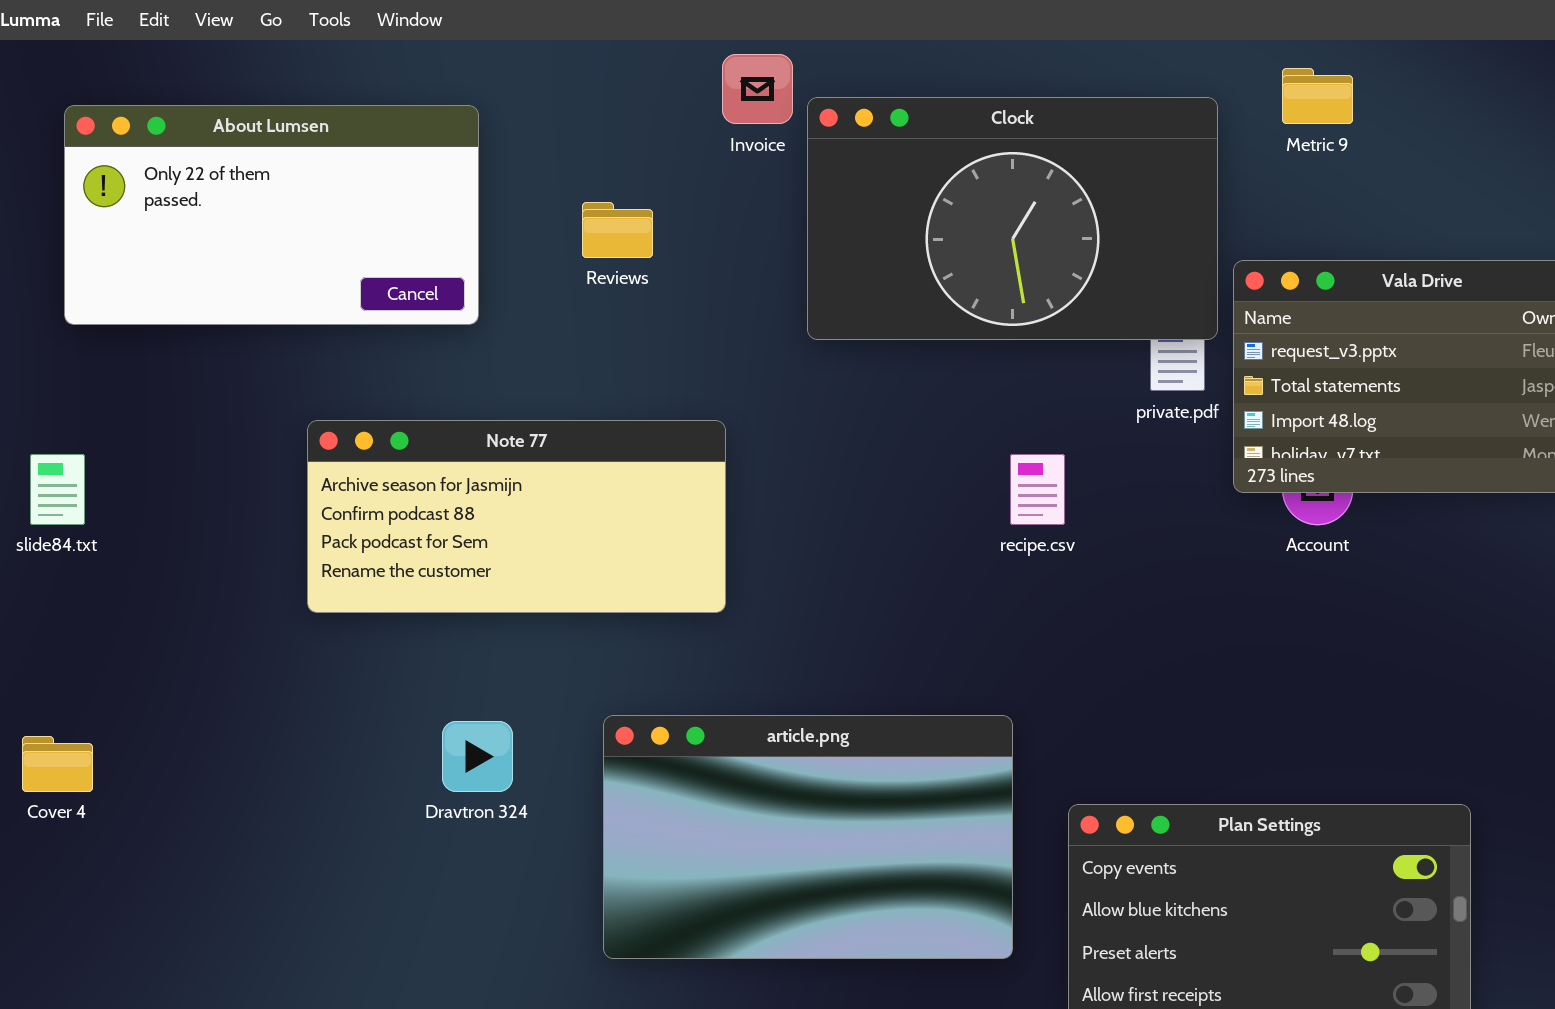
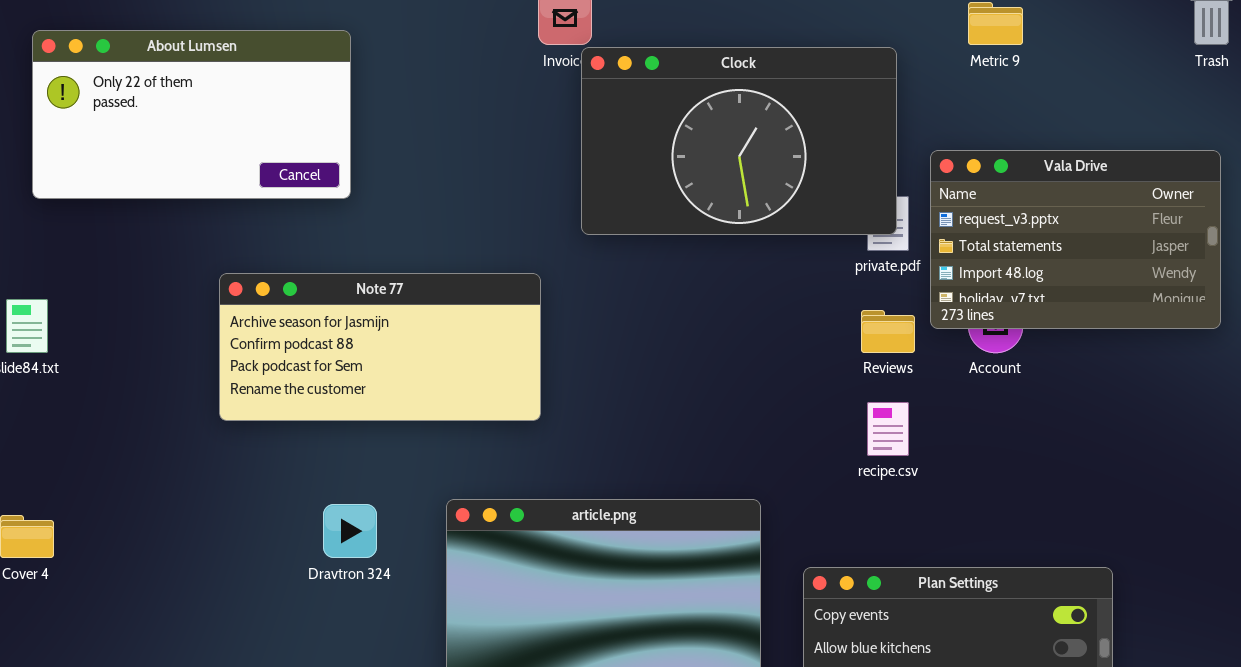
Clock: [807,97,1218,340] -> [581,47,897,235], moved
Reviews: [582,202,653,258] -> [861,310,915,353], moved
recipe.csv: [1010,454,1065,525] -> [867,402,909,456], moved

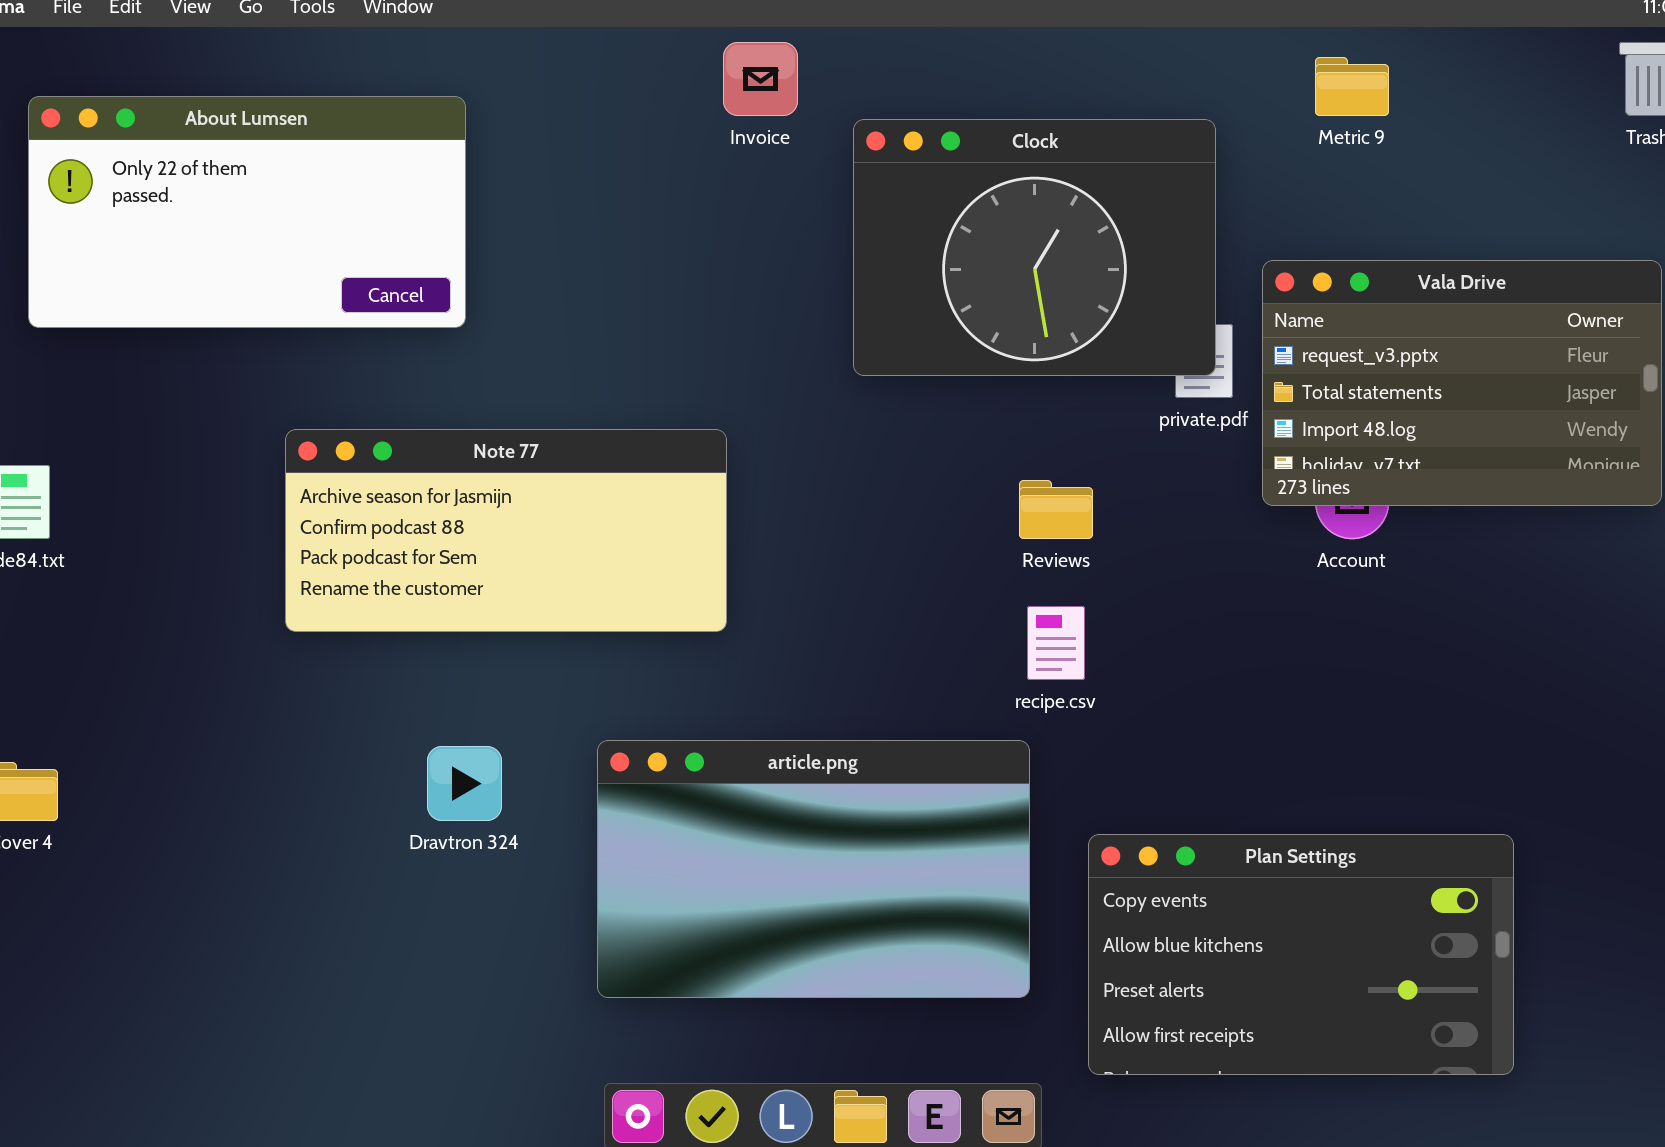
Clock: [581,47,897,235] -> [853,119,1216,376], resized
Reviews: [861,310,915,353] -> [1019,480,1093,539], moved
recipe.csv: [867,402,909,456] -> [1027,606,1085,680], moved

